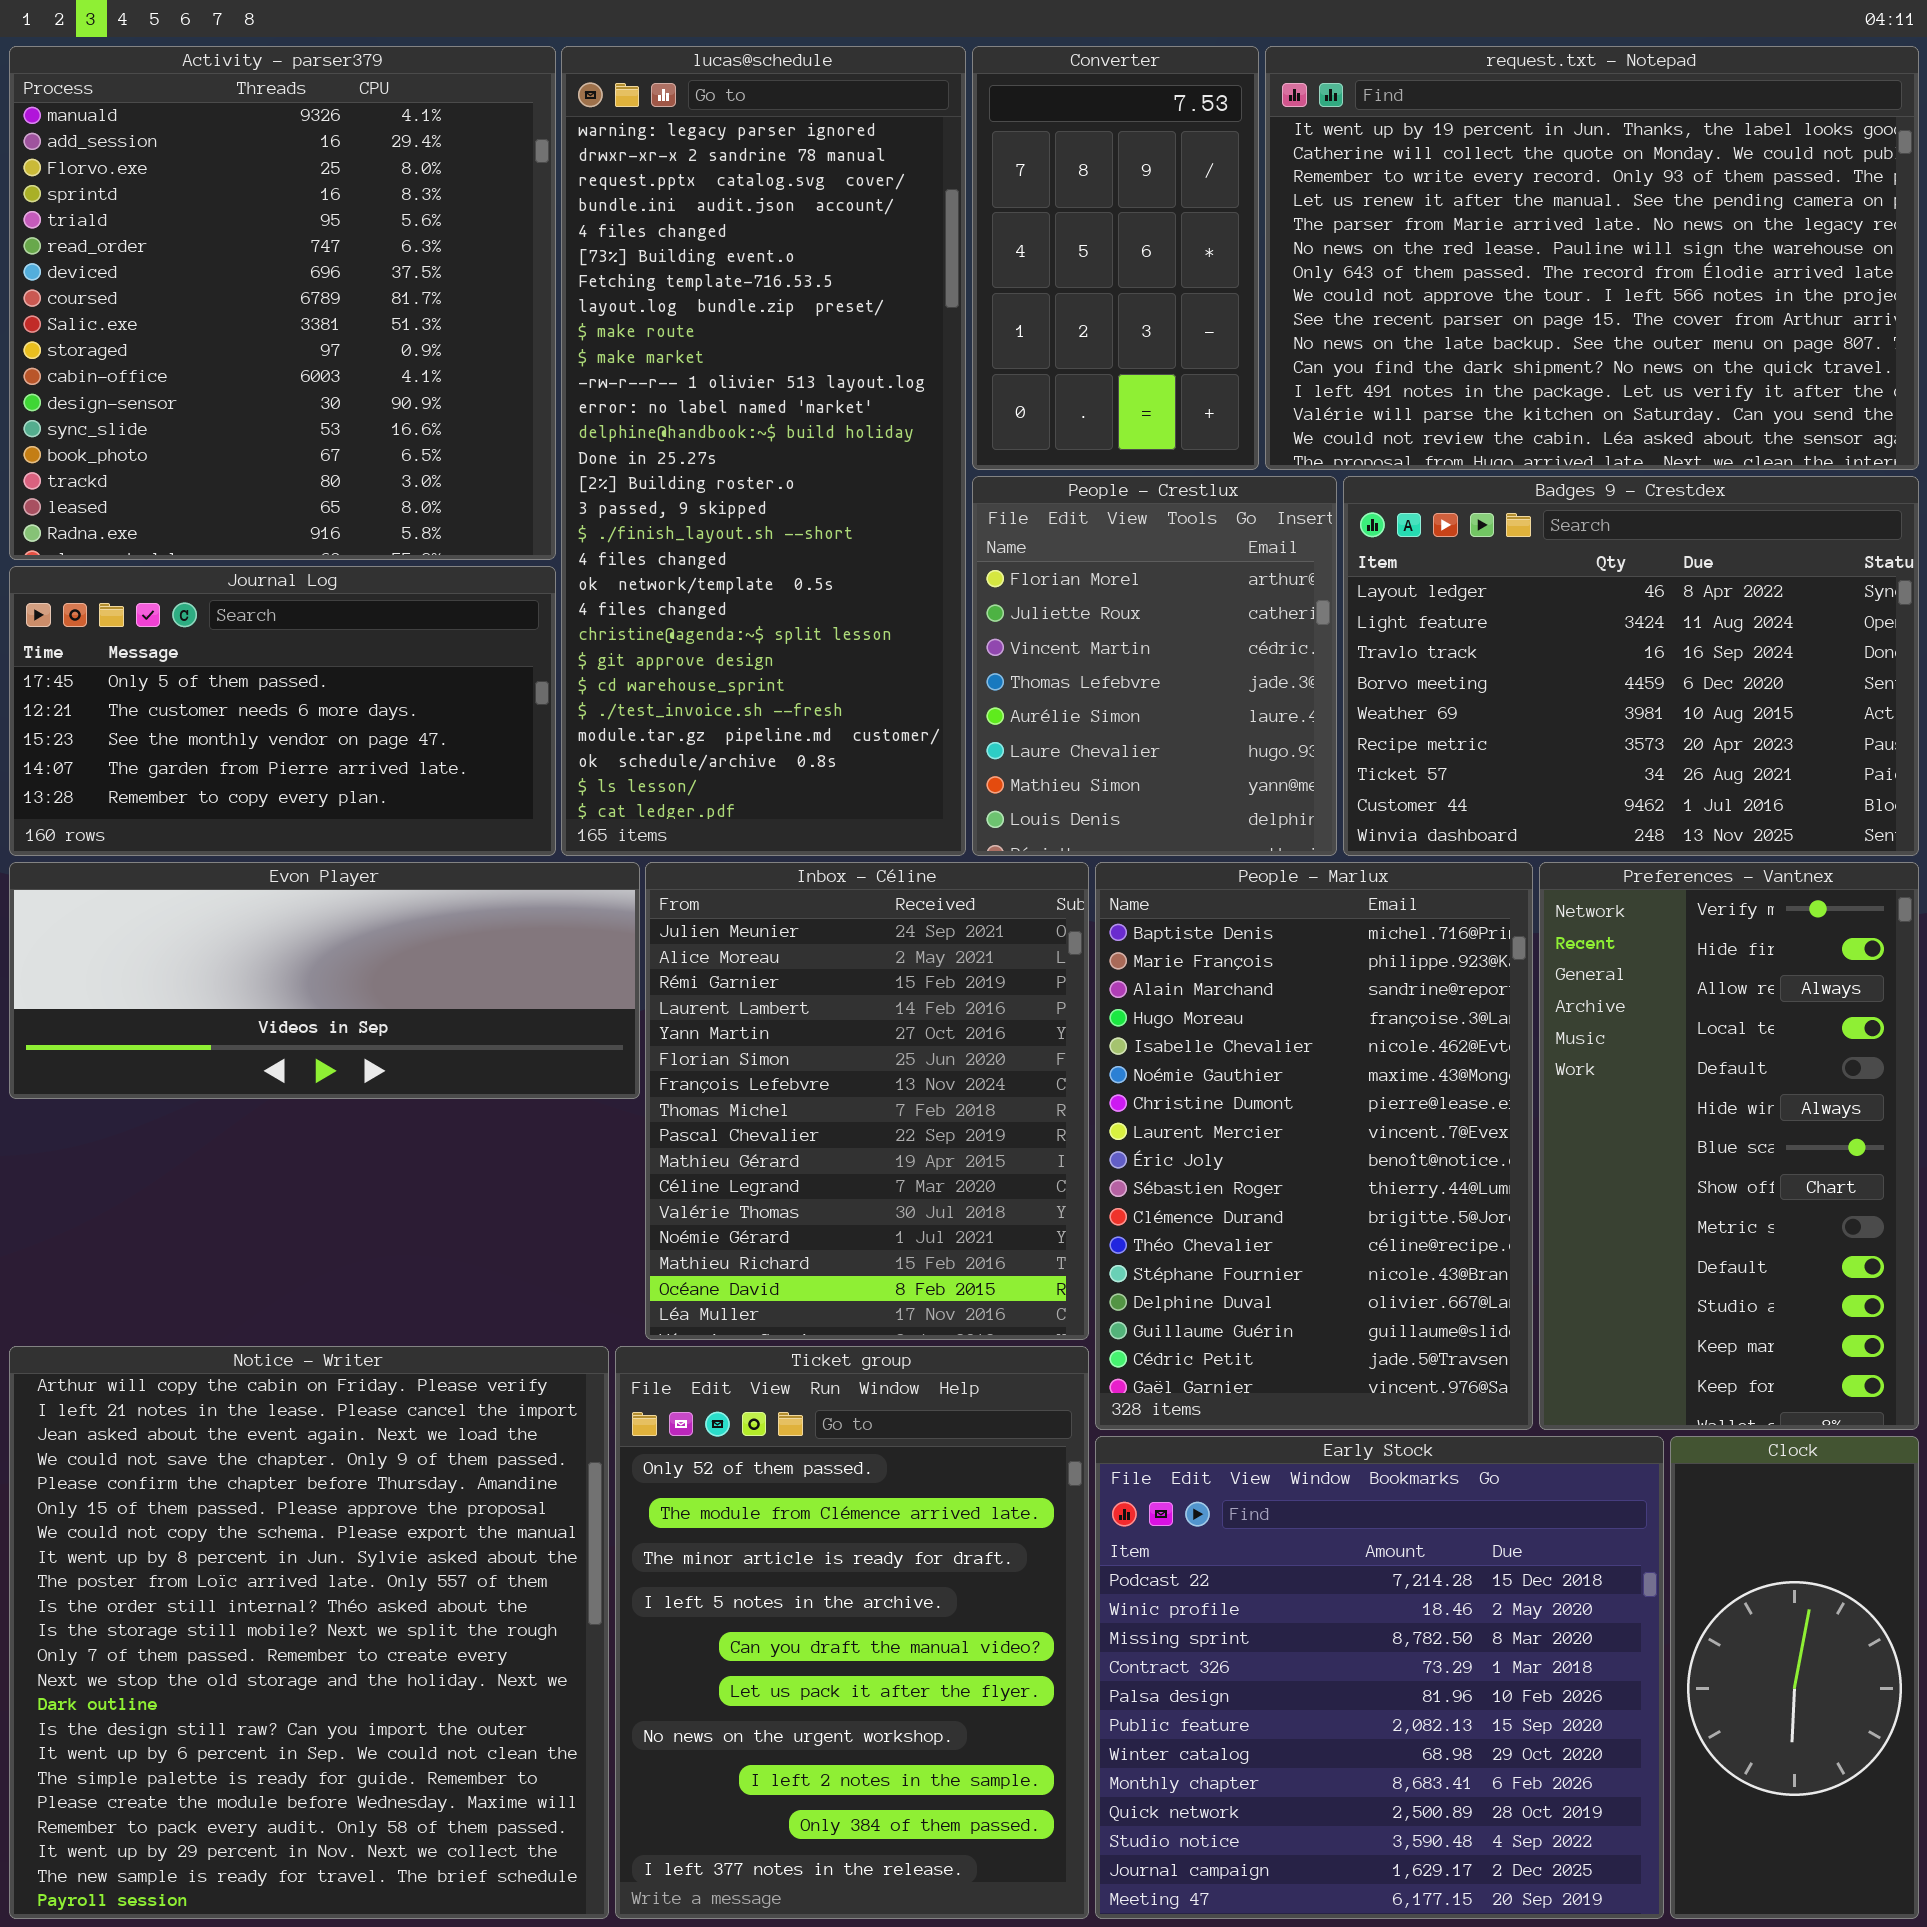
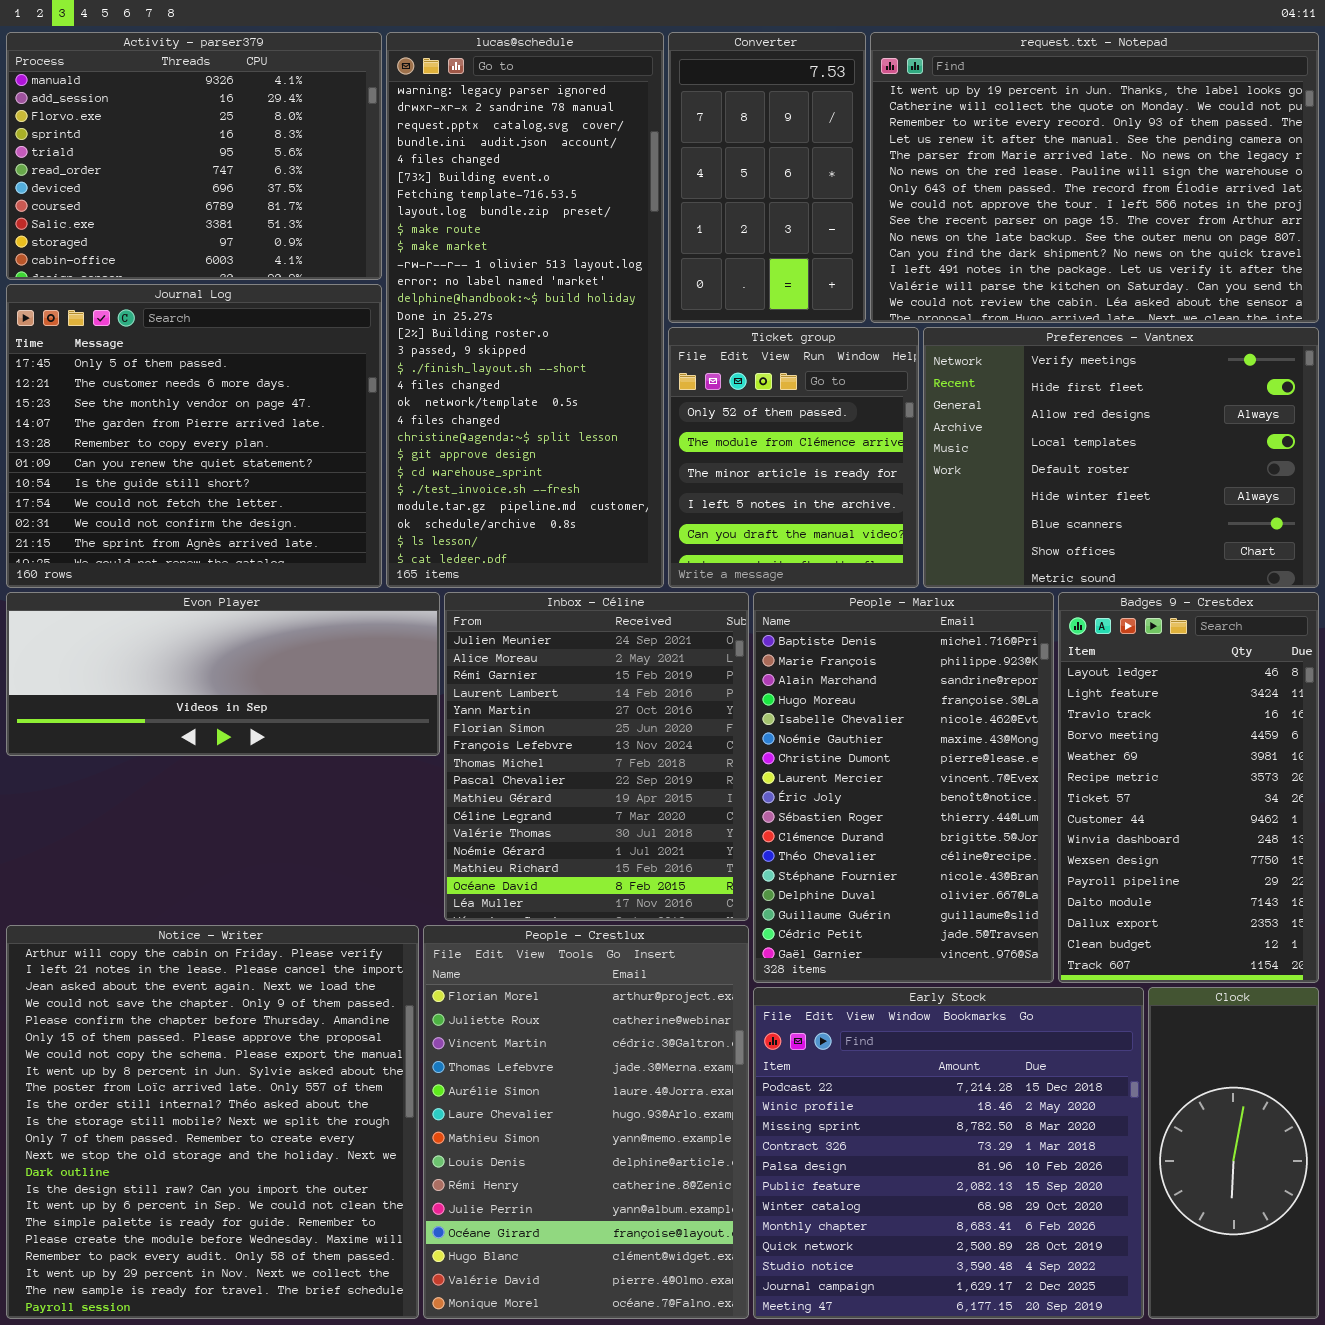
Activity - parser379: [9,46,556,560] -> [6,32,382,280], resized
People - Crestlux: [972,476,1337,856] -> [423,925,749,1319], moved, resized
Badges 9 - Crestdex: [1343,476,1919,856] -> [1058,592,1319,983], moved, resized
Journal Log: [9,566,556,856] -> [6,284,382,588], resized
Preferences - Vantnex: [1539,862,1919,1430] -> [923,327,1319,588], moved, resized
Ticket group: [615,1346,1089,1919] -> [668,327,919,588], moved, resized

